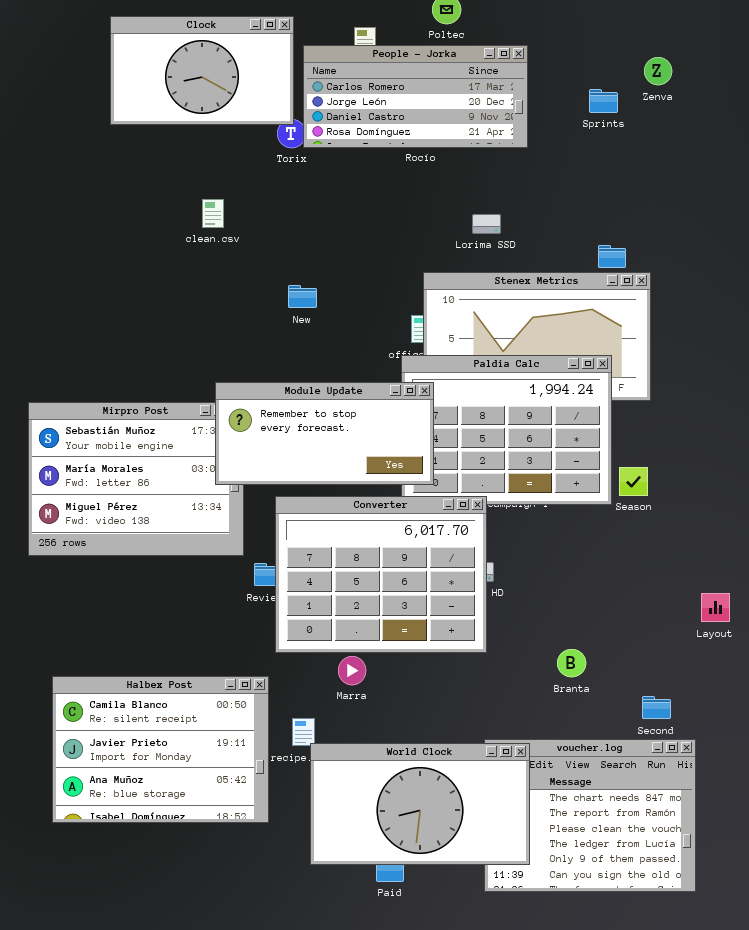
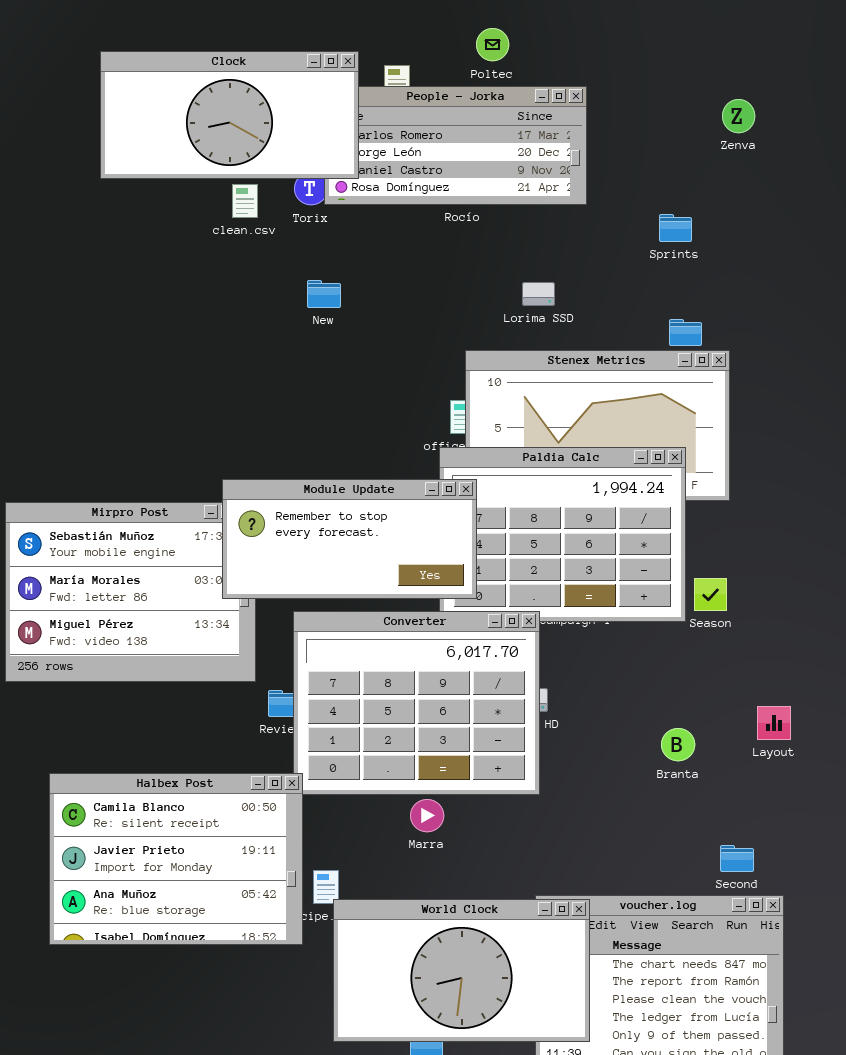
Clock: [110,16,294,125] -> [100,51,359,179], resized
Sprints: [589,89,618,113] -> [659,214,692,242], moved
clean.csv: [202,199,224,228] -> [232,184,258,218], moved
New: [288,285,317,308] -> [307,280,341,308], moved
Layout: [701,593,730,622] -> [757,706,791,740], moved
Branta: [557,649,586,677] -> [661,728,695,761], moved
Marra: [338,656,366,685] -> [410,799,444,832], moved
Halbex Post: [52,676,269,823] -> [49,773,303,945], moved

